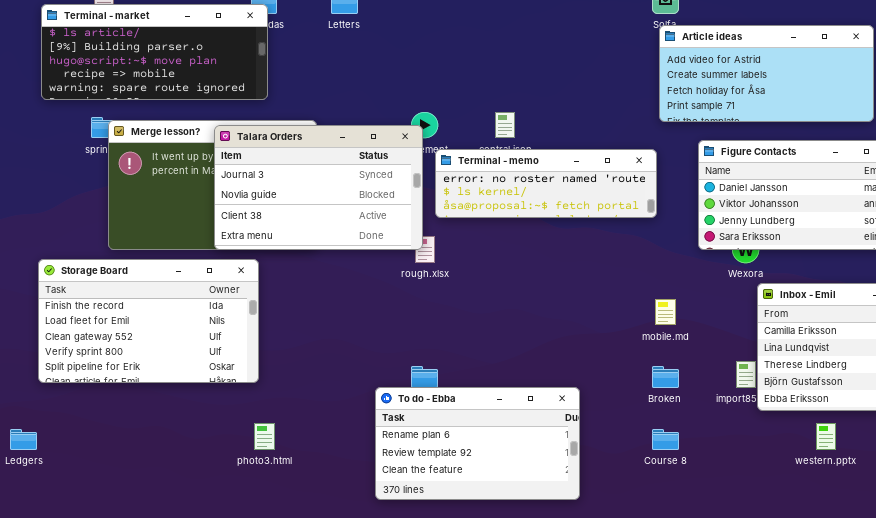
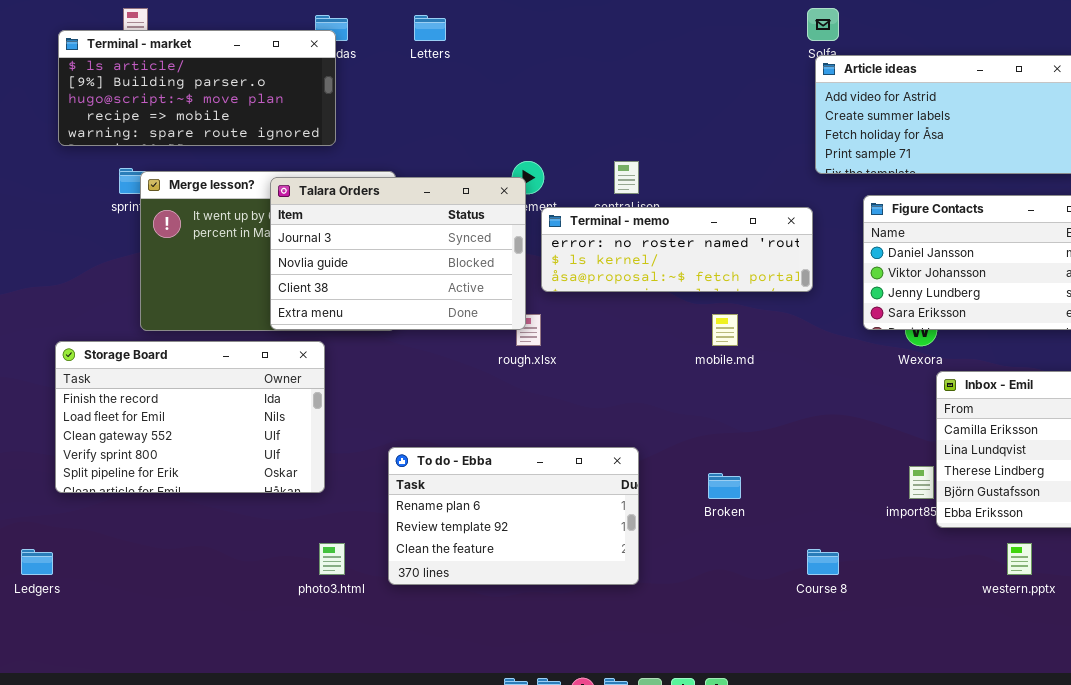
mobile.md: [655,299,676,325] -> [712,314,738,346], moved
Broken: [652,366,679,388] -> [708,473,741,499], moved
To do - Ebba: [375,387,580,500] -> [388,447,639,585], moved

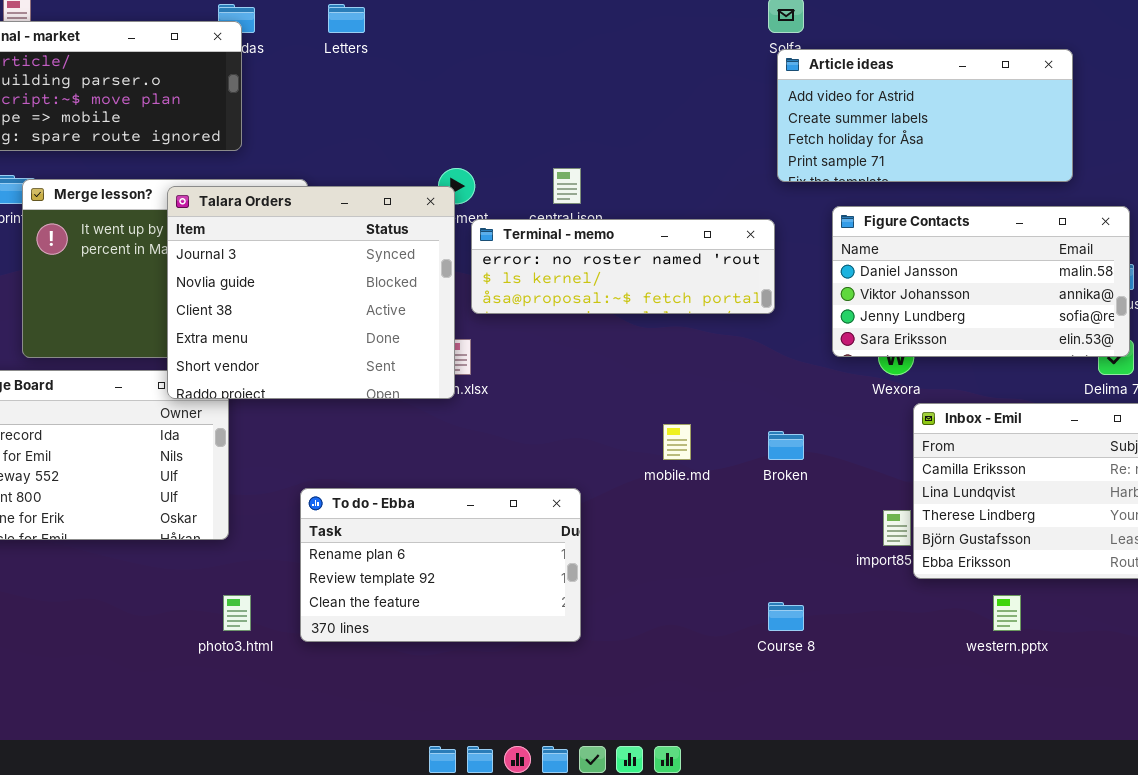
Talara Orders: [270,177,526,330] -> [167,186,455,399], resized
mobile.md: [712,314,738,346] -> [663,424,691,460], moved
Broken: [708,473,741,499] -> [768,431,804,460], moved

